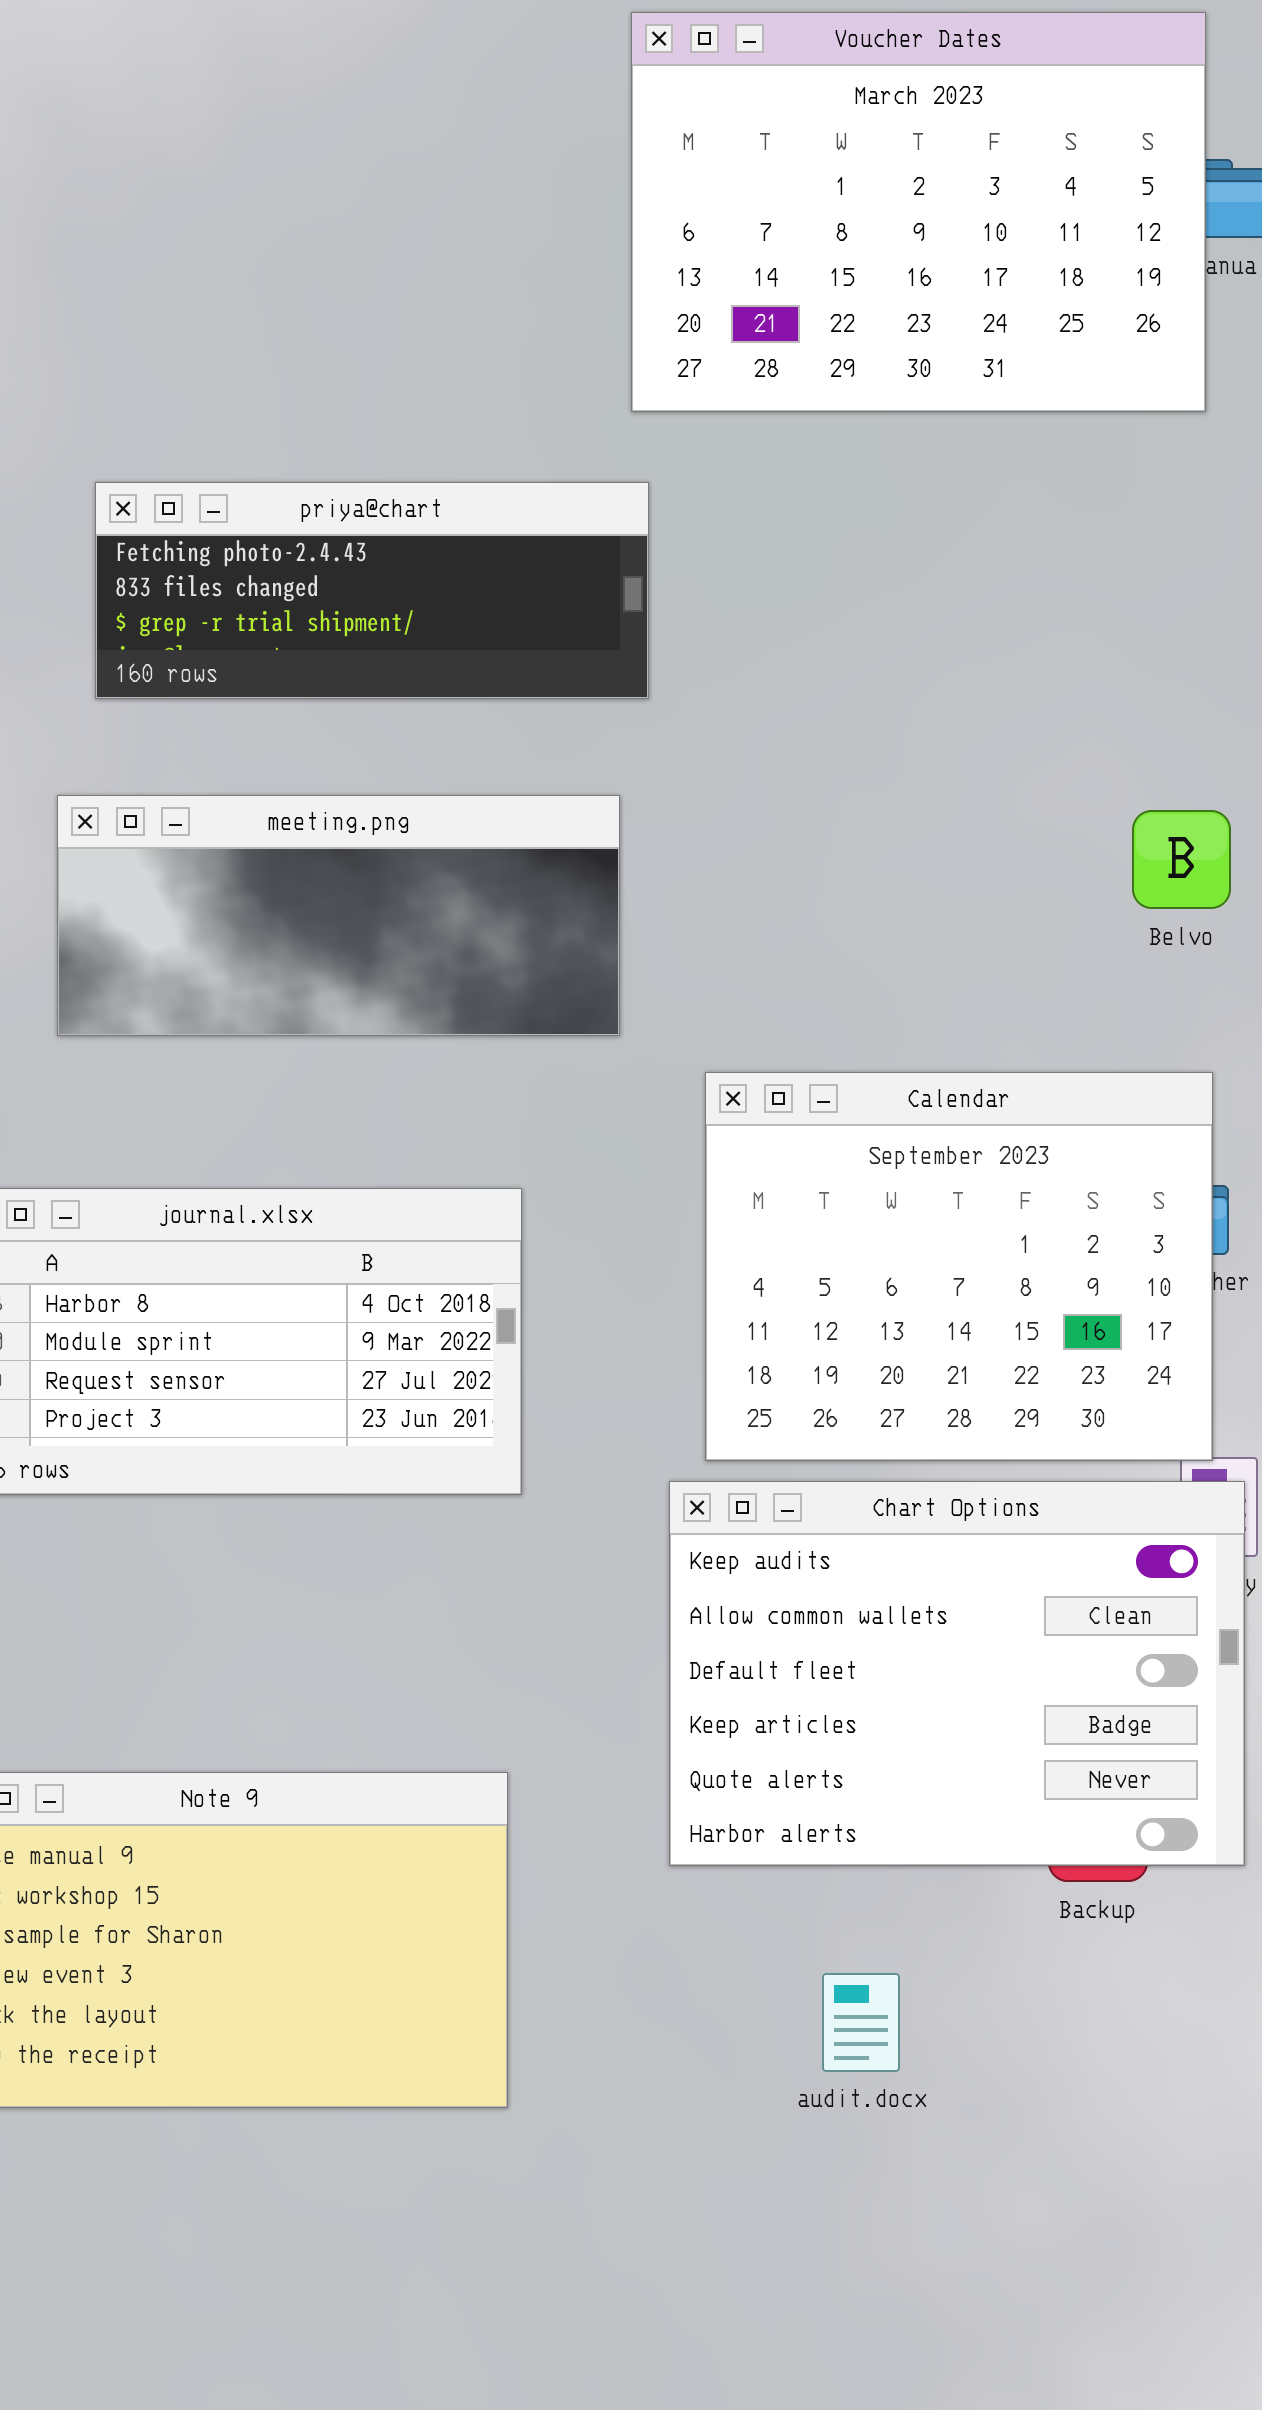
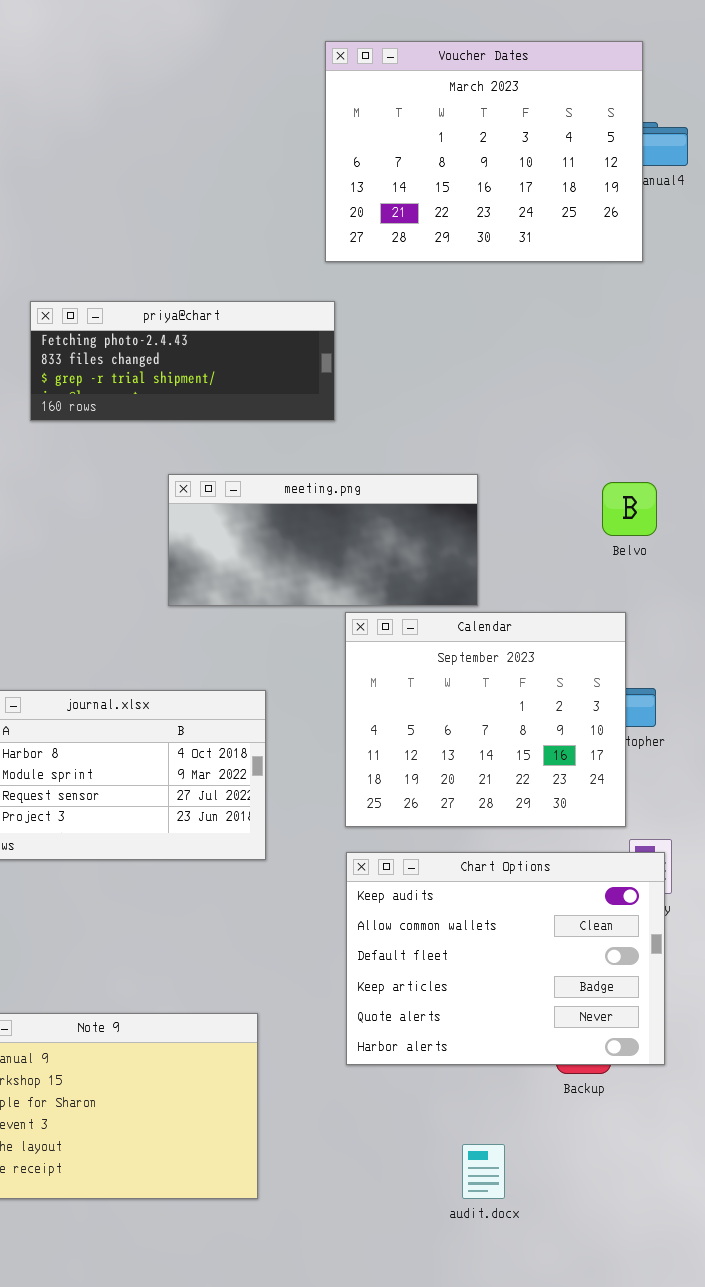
meeting.png: [57,795,620,1036] -> [168,474,478,606], moved
Calendar: [705,1072,1213,1461] -> [345,612,626,827], moved
audit.docx: [822,1973,900,2072] -> [462,1144,505,1199], moved

